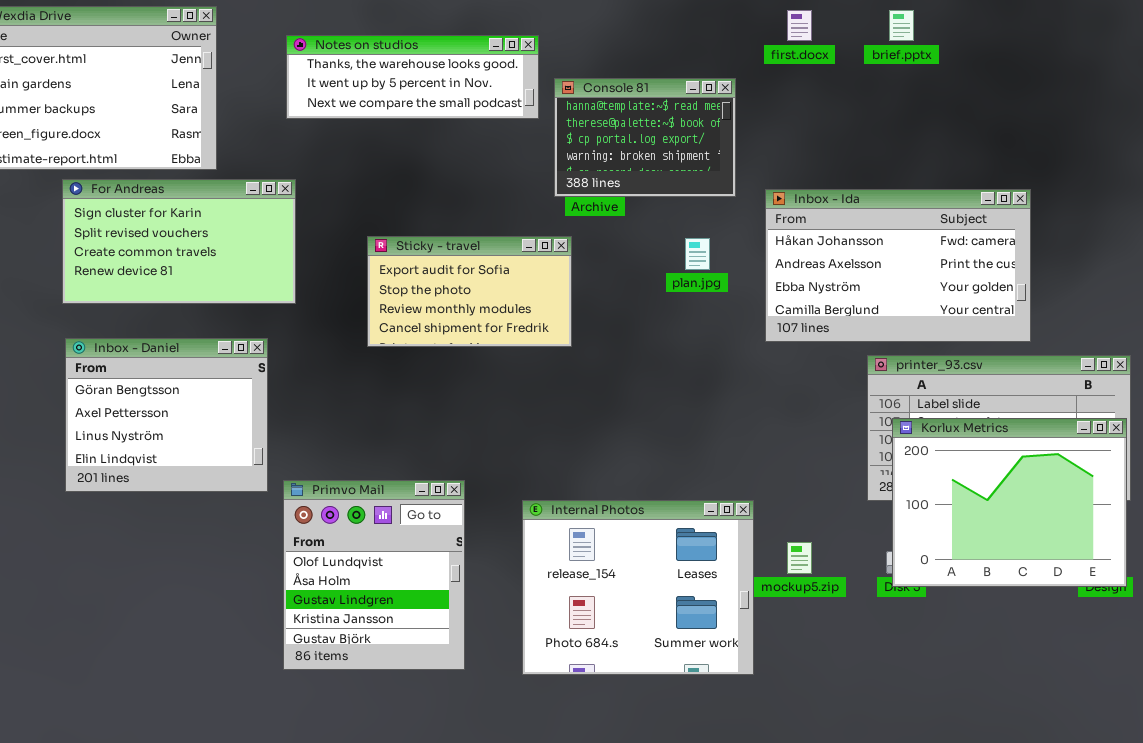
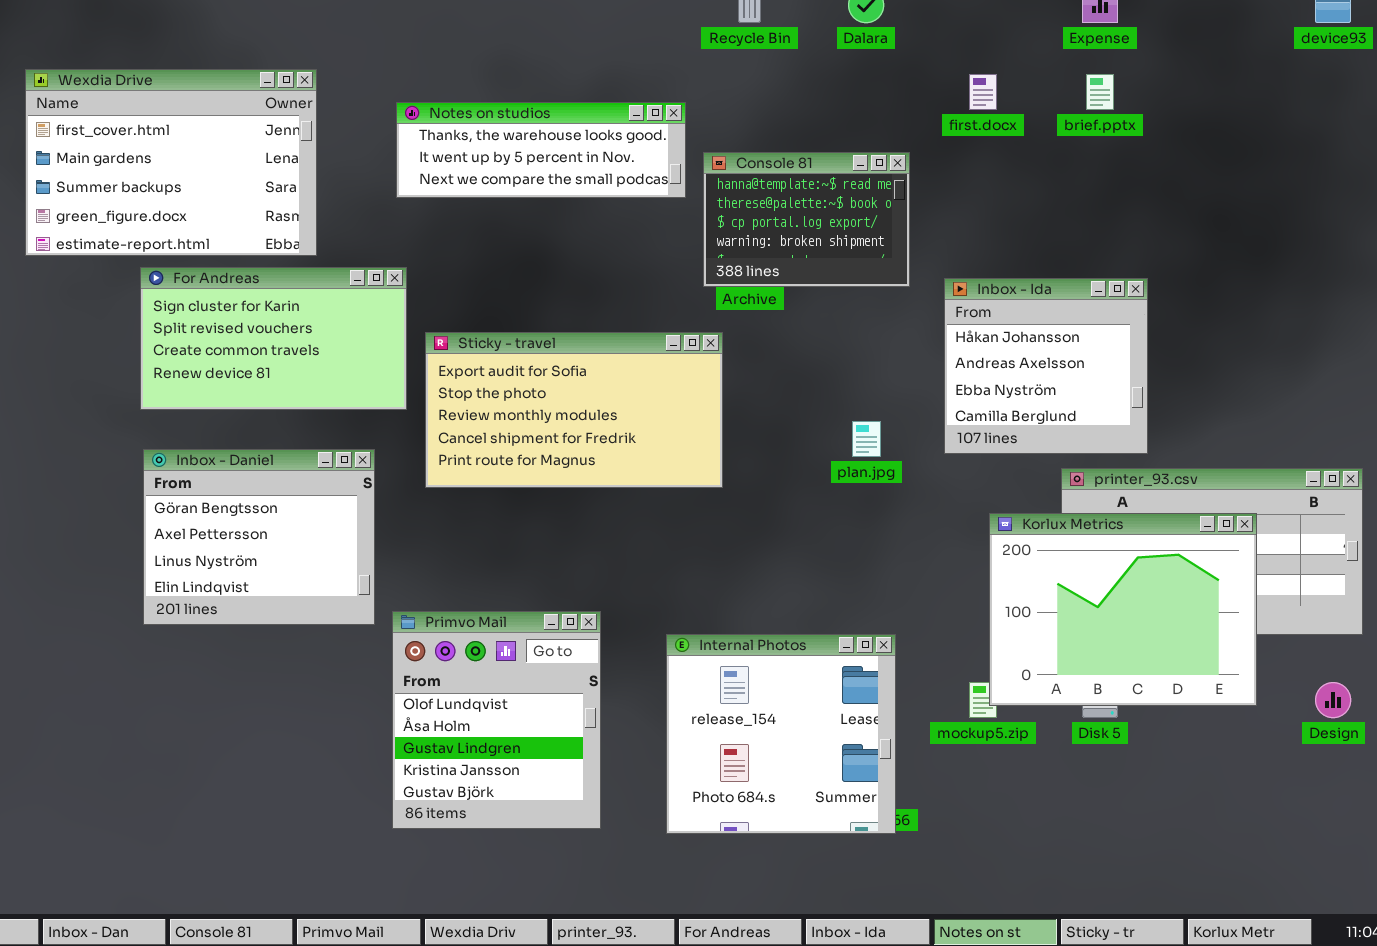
Inbox - Ida: [765,189,1031,342] -> [944,278,1148,454], resized
Sticky - travel: [367,236,572,347] -> [425,332,723,488], resized
plan.jpg: [685,238,710,270] -> [852,421,881,457], moved
Korlux Metrics: [892,418,1127,587] -> [989,513,1257,706], moved
Internal Photos: [522,500,754,675] -> [666,634,896,834], resized

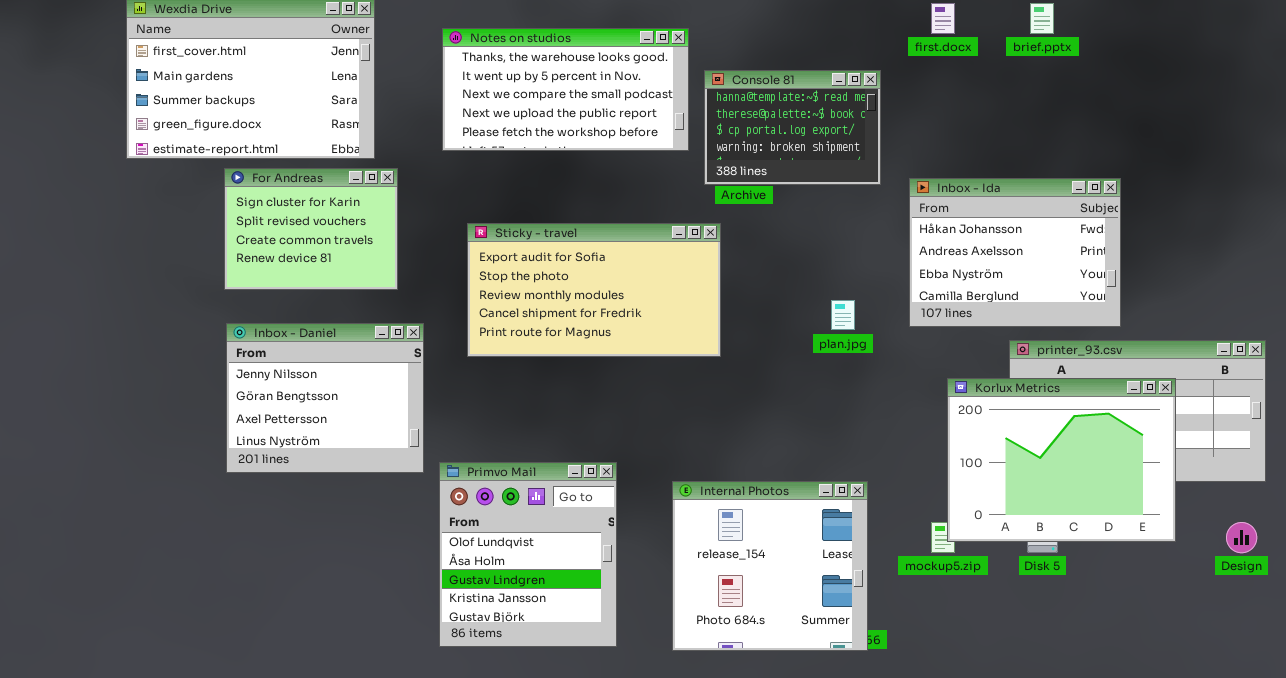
Notes on studios: [396,102,686,198] -> [442,28,689,151], resized
For Andreas: [140,267,407,410] -> [224,168,398,290], resized
Inbox - Ida: [944,278,1148,454] -> [909,178,1121,327], resized
Inbox - Daniel: [143,449,375,625] -> [226,323,424,473], scrolled up 1 row

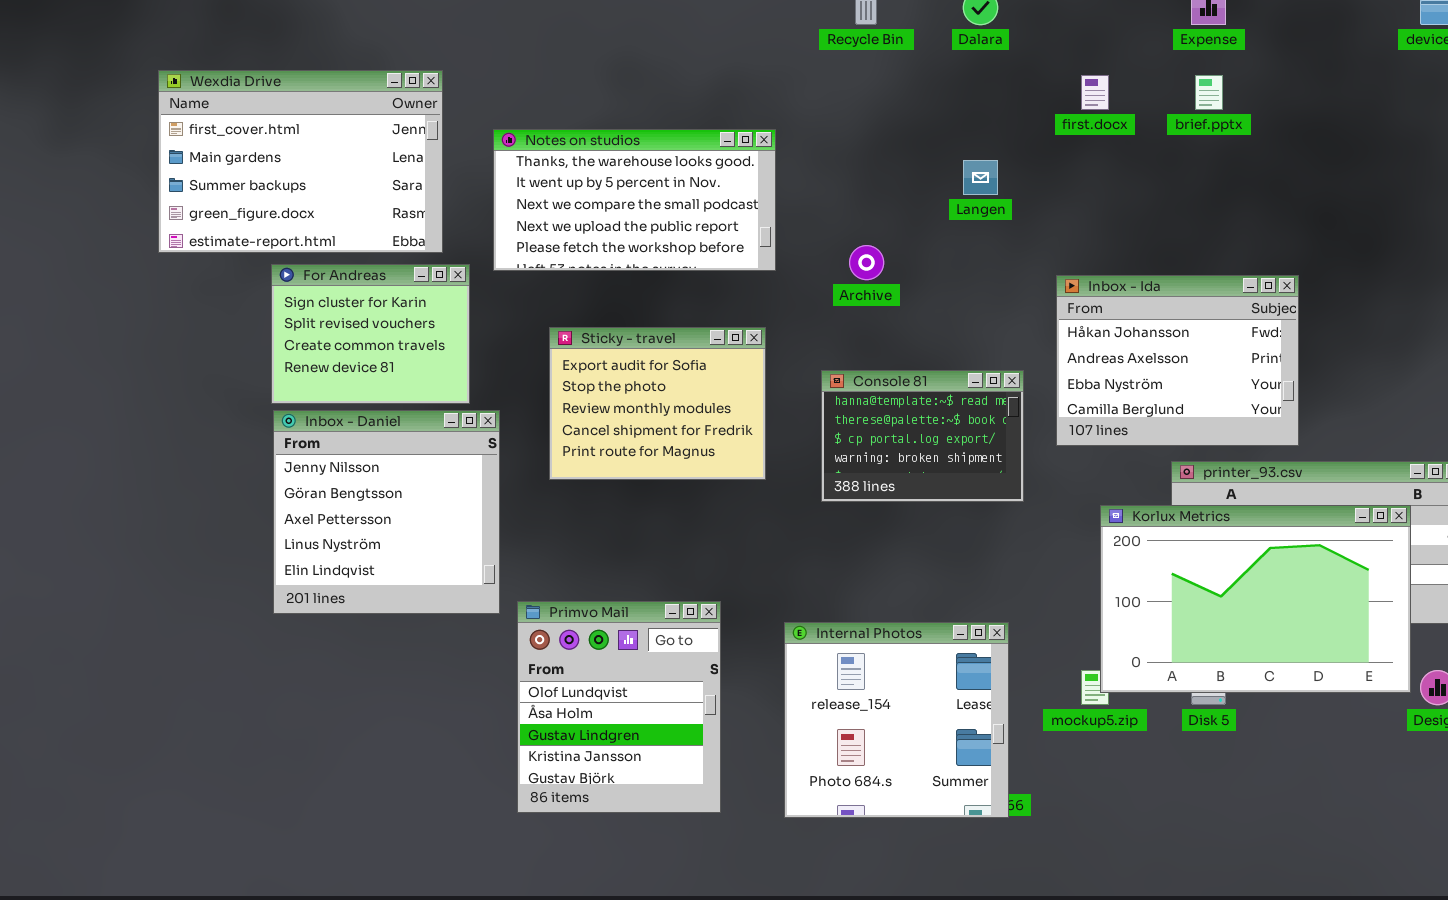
Notes on studios: [442,28,689,151] -> [493,129,776,271], moved
Console 81: [704,70,881,185] -> [821,370,1024,502], moved
Sticky - travel: [467,223,721,357] -> [549,327,766,480], resized
Inbox - Daniel: [226,323,424,473] -> [273,410,500,614], resized
Korlux Metrics: [947,378,1176,542] -> [1100,505,1411,693], resized

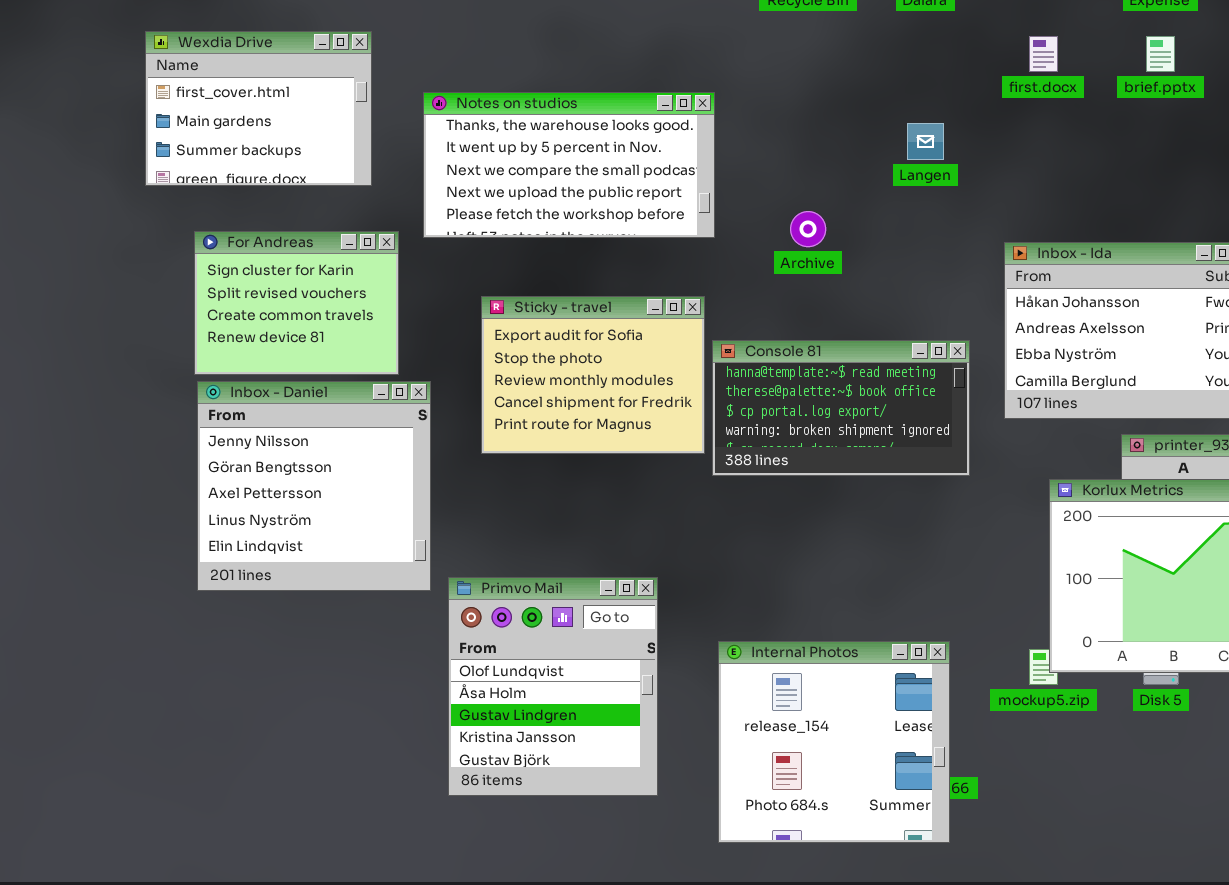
Wexdia Drive: [158,70,443,253] -> [145,31,372,186], resized
Console 81: [821,370,1024,502] -> [712,340,970,476], resized
Internal Photos: [784,622,1009,818] -> [718,641,950,843], moved

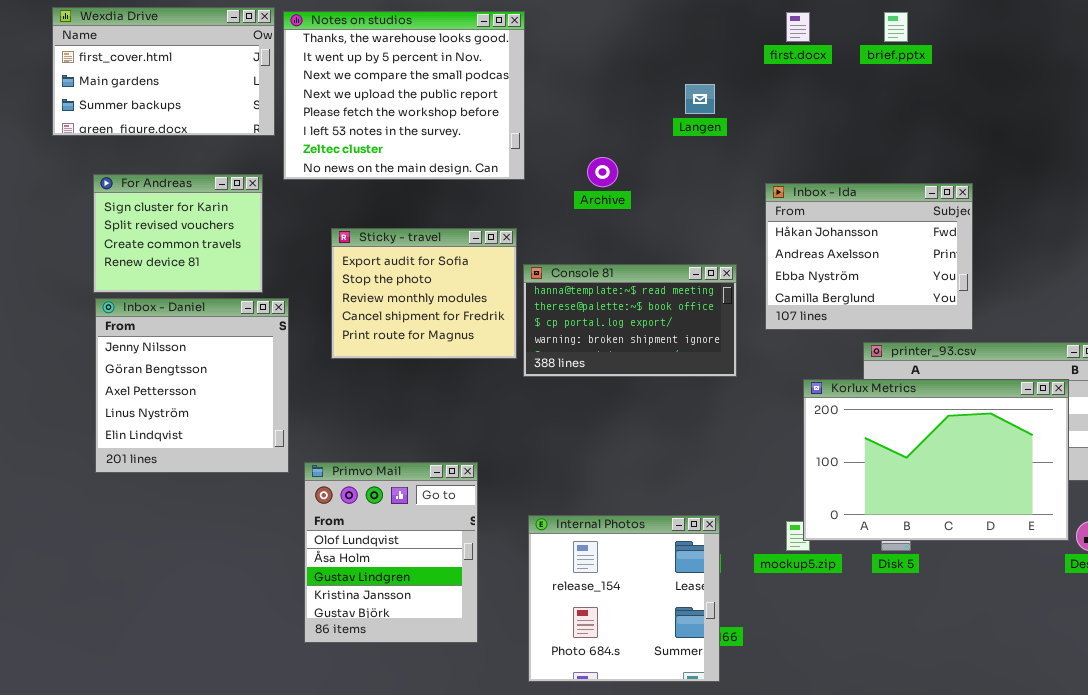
Wexdia Drive: [145,31,372,186] -> [52,7,275,136], resized
Notes on studios: [423,92,715,238] -> [283,11,525,180], resized

